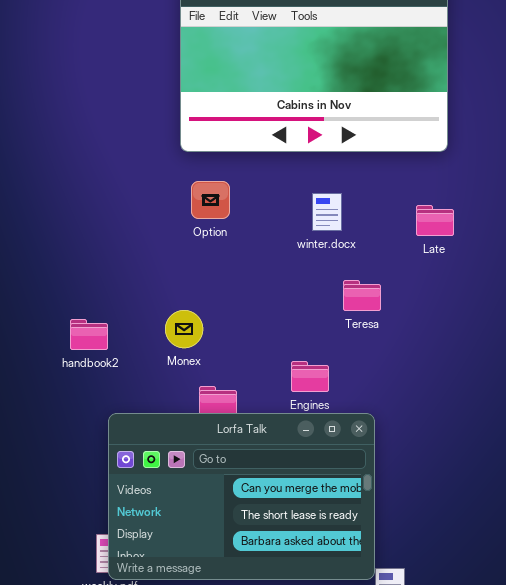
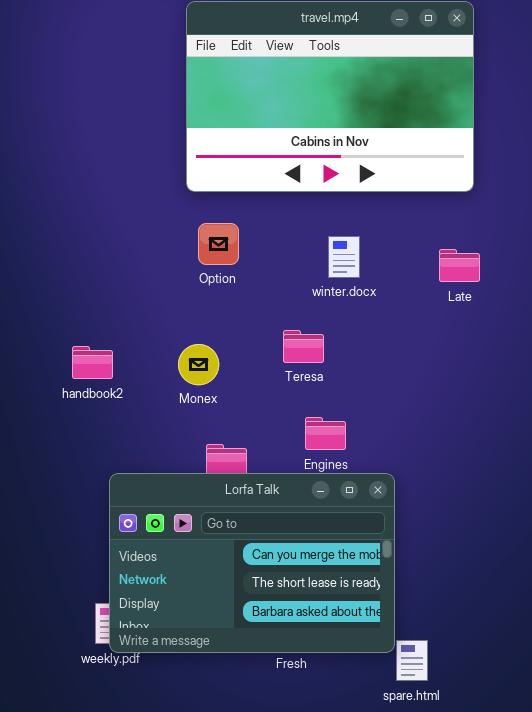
Teresa: [343,280,381,311] -> [283,330,324,363], moved
Monex: [165,310,203,348] -> [178,344,219,385], moved
handbook2: [70,319,108,350] -> [72,346,113,379], moved

